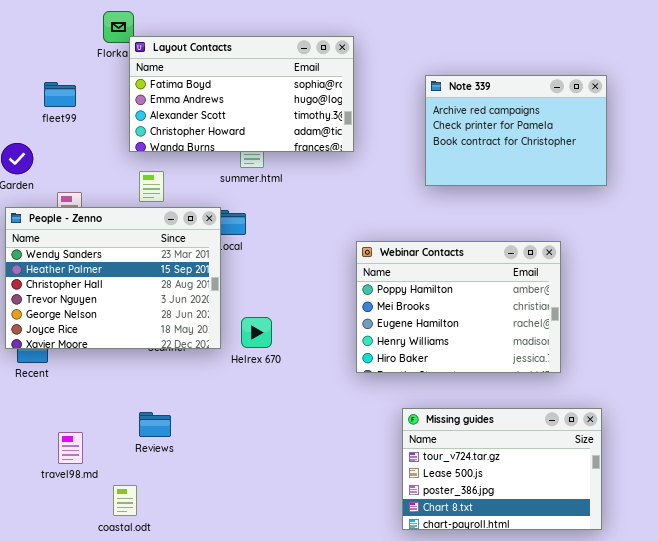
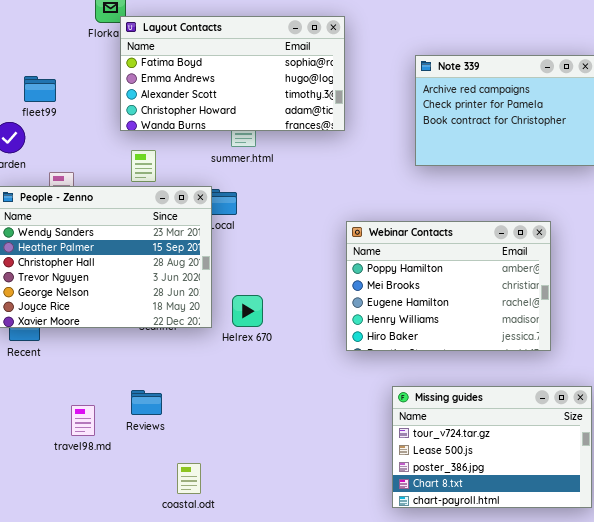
fleet99: [44,82,76,107] -> [24,76,56,102], moved
travel98.md: [58,432,83,464] -> [71,405,95,436], moved
coastal.odt: [113,485,137,516] -> [177,463,201,494], moved

